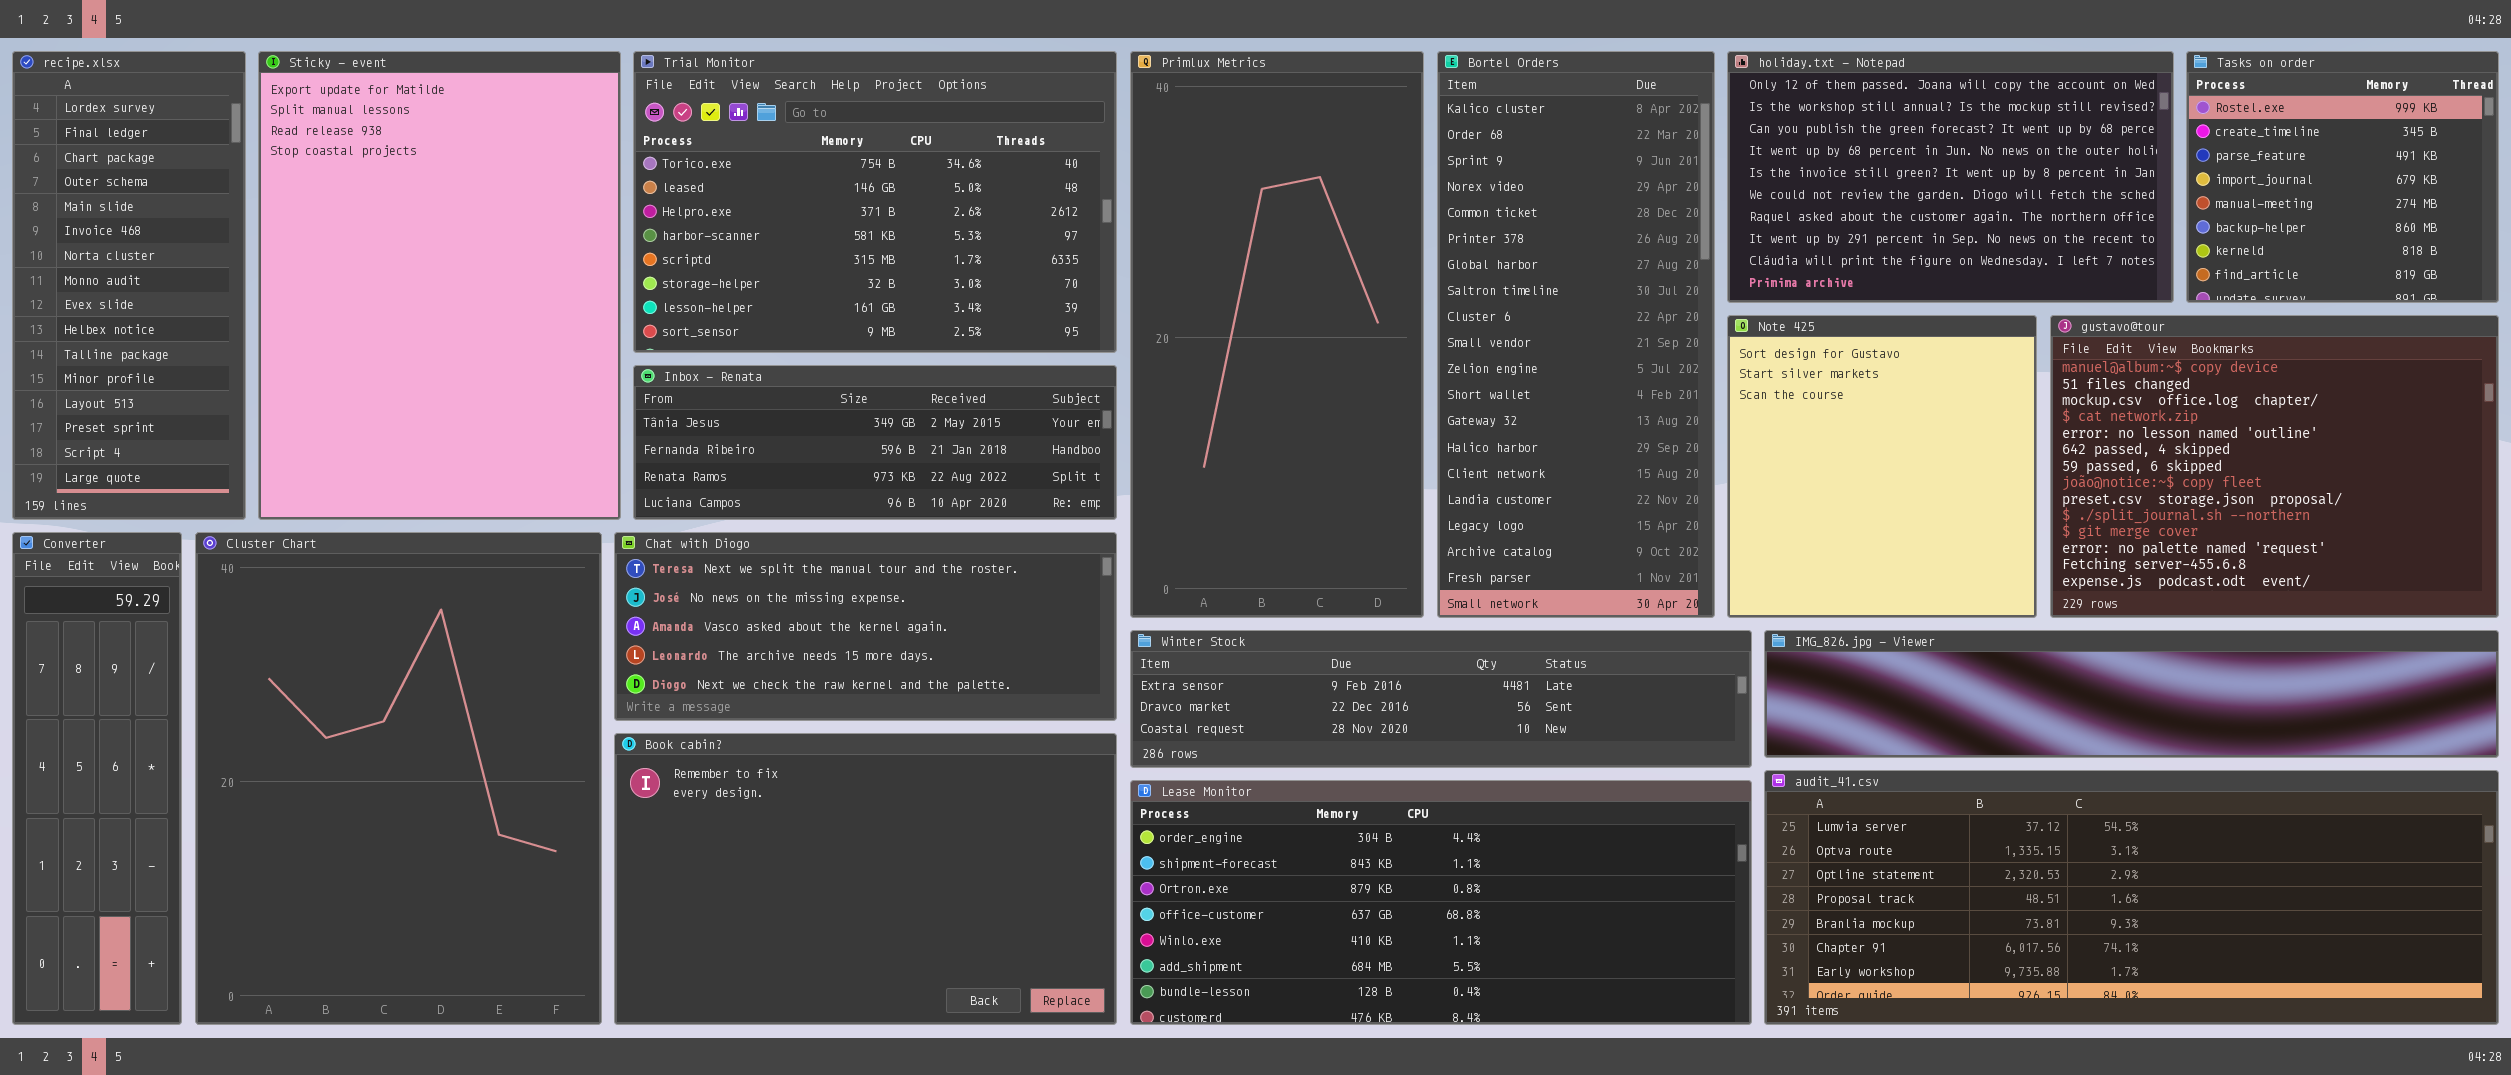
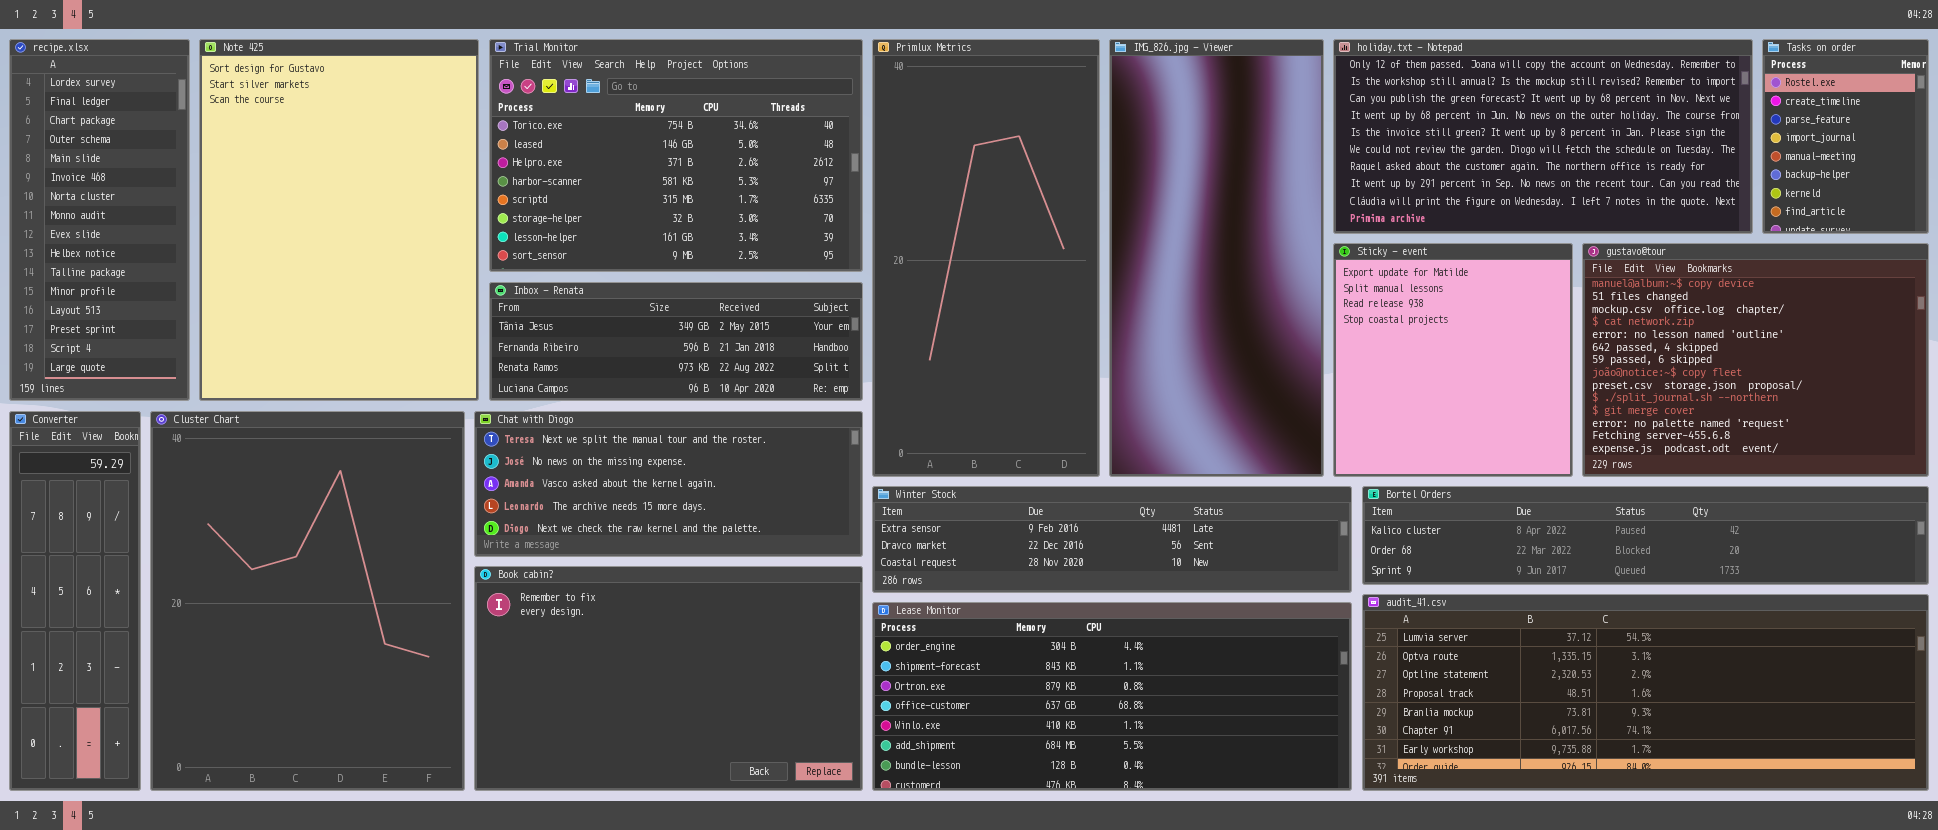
Sticky - event: [258,51,621,520] -> [1333,243,1573,477], moved, resized
Bortel Orders: [1437,51,1715,618] -> [1362,486,1929,585], moved, resized
holiday.txt - Notepad: [1727,51,2174,303] -> [1333,39,1753,234], resized
Tasks on order: [2186,51,2499,303] -> [1762,39,1929,234], resized
Note 425: [1727,315,2037,618] -> [199,39,479,401], moved, resized
IMG_826.jpg - Viewer: [1764,630,2499,758] -> [1109,39,1324,477], moved, resized

